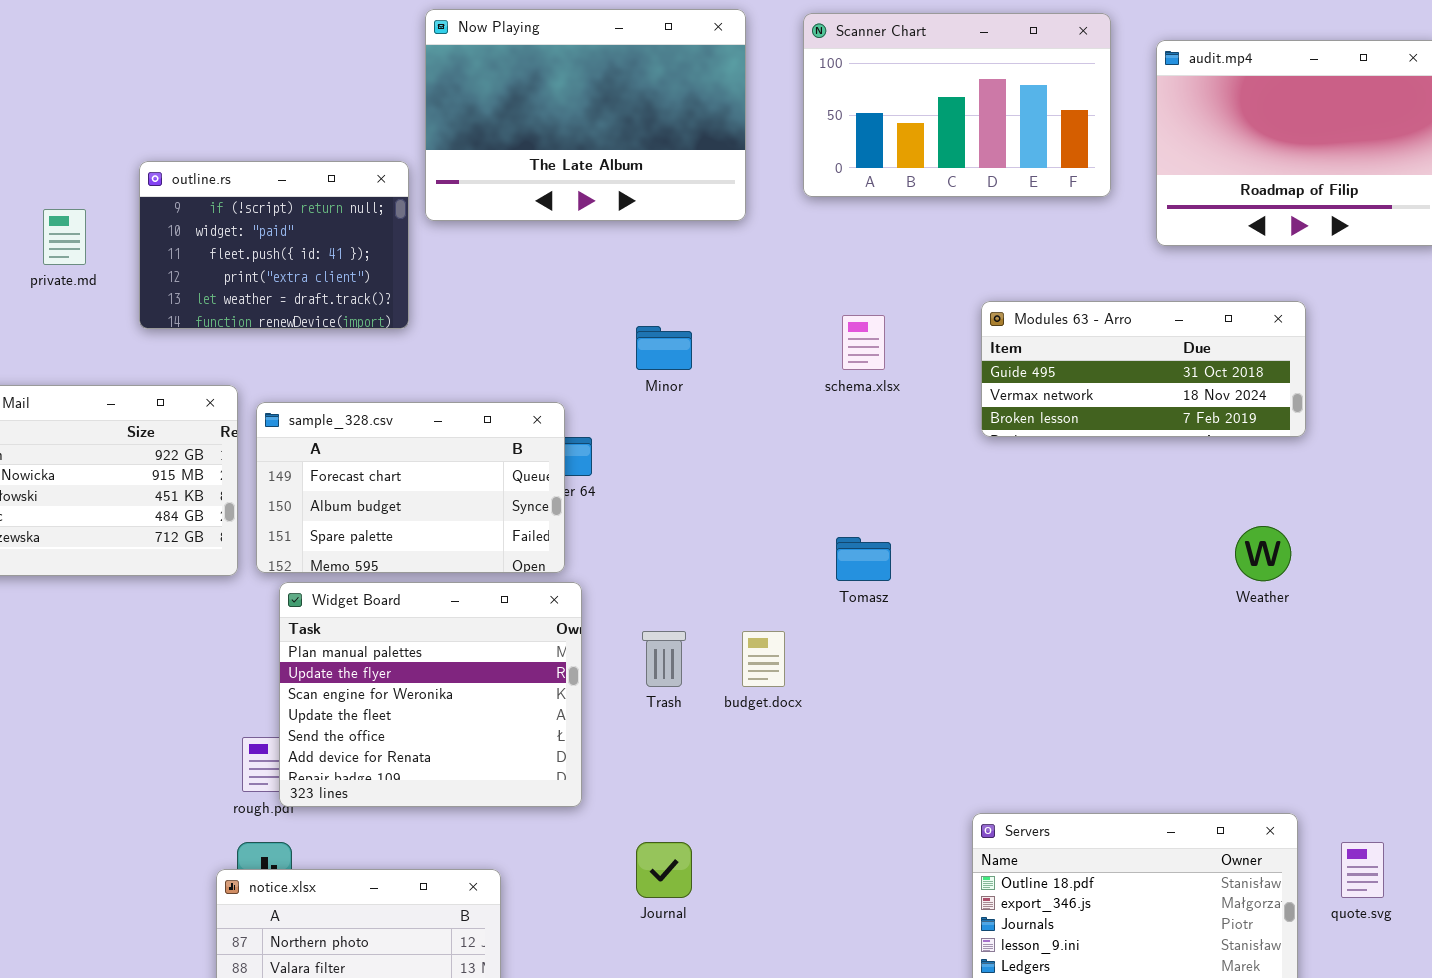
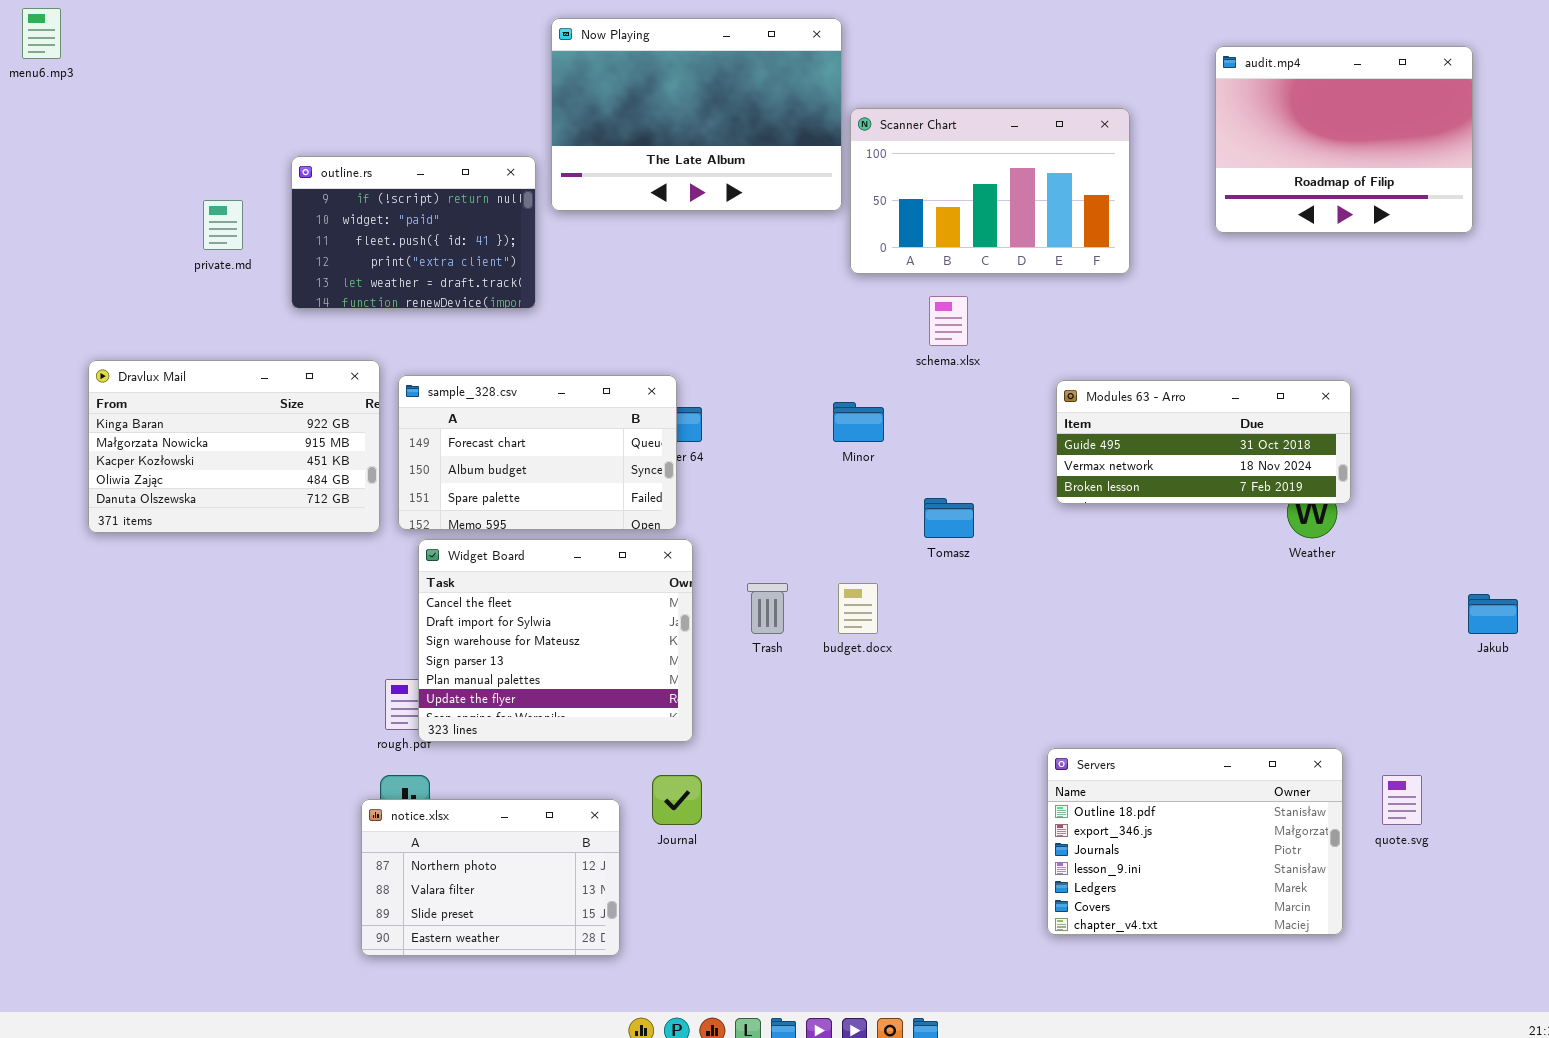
Scanner Chart: [803,13,1111,197] -> [850,108,1130,274], moved
Modules 63 - Arro: [981,301,1306,437] -> [1056,380,1351,504], moved
Minor: [636,326,692,370] -> [833,402,884,442], moved
Widget Board: [279,582,582,807] -> [418,539,693,742], scrolled up 4 rows
Journal: [636,842,692,898] -> [652,775,702,825], moved

